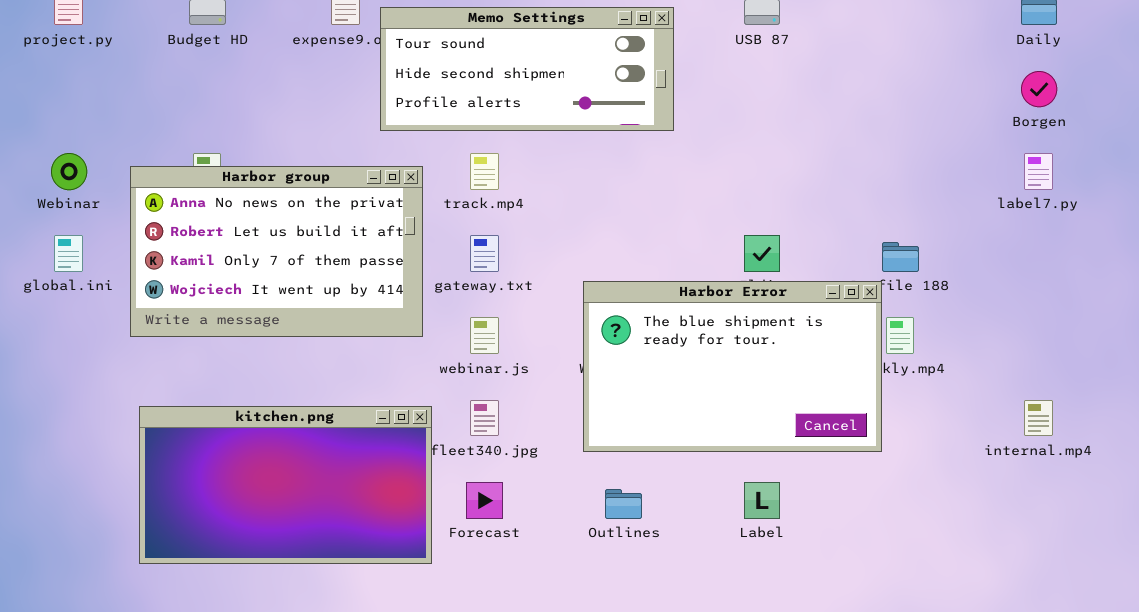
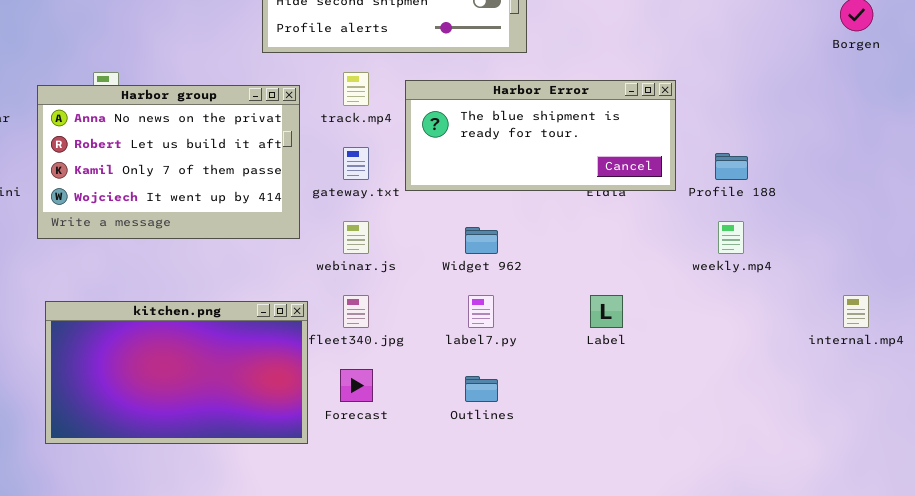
label7.py: [1024,153,1053,190] -> [468,295,494,328], moved
Harbor Error: [583,281,882,452] -> [405,80,676,191], moved, resized
Label: [744,482,780,519] -> [590,295,623,328], moved

